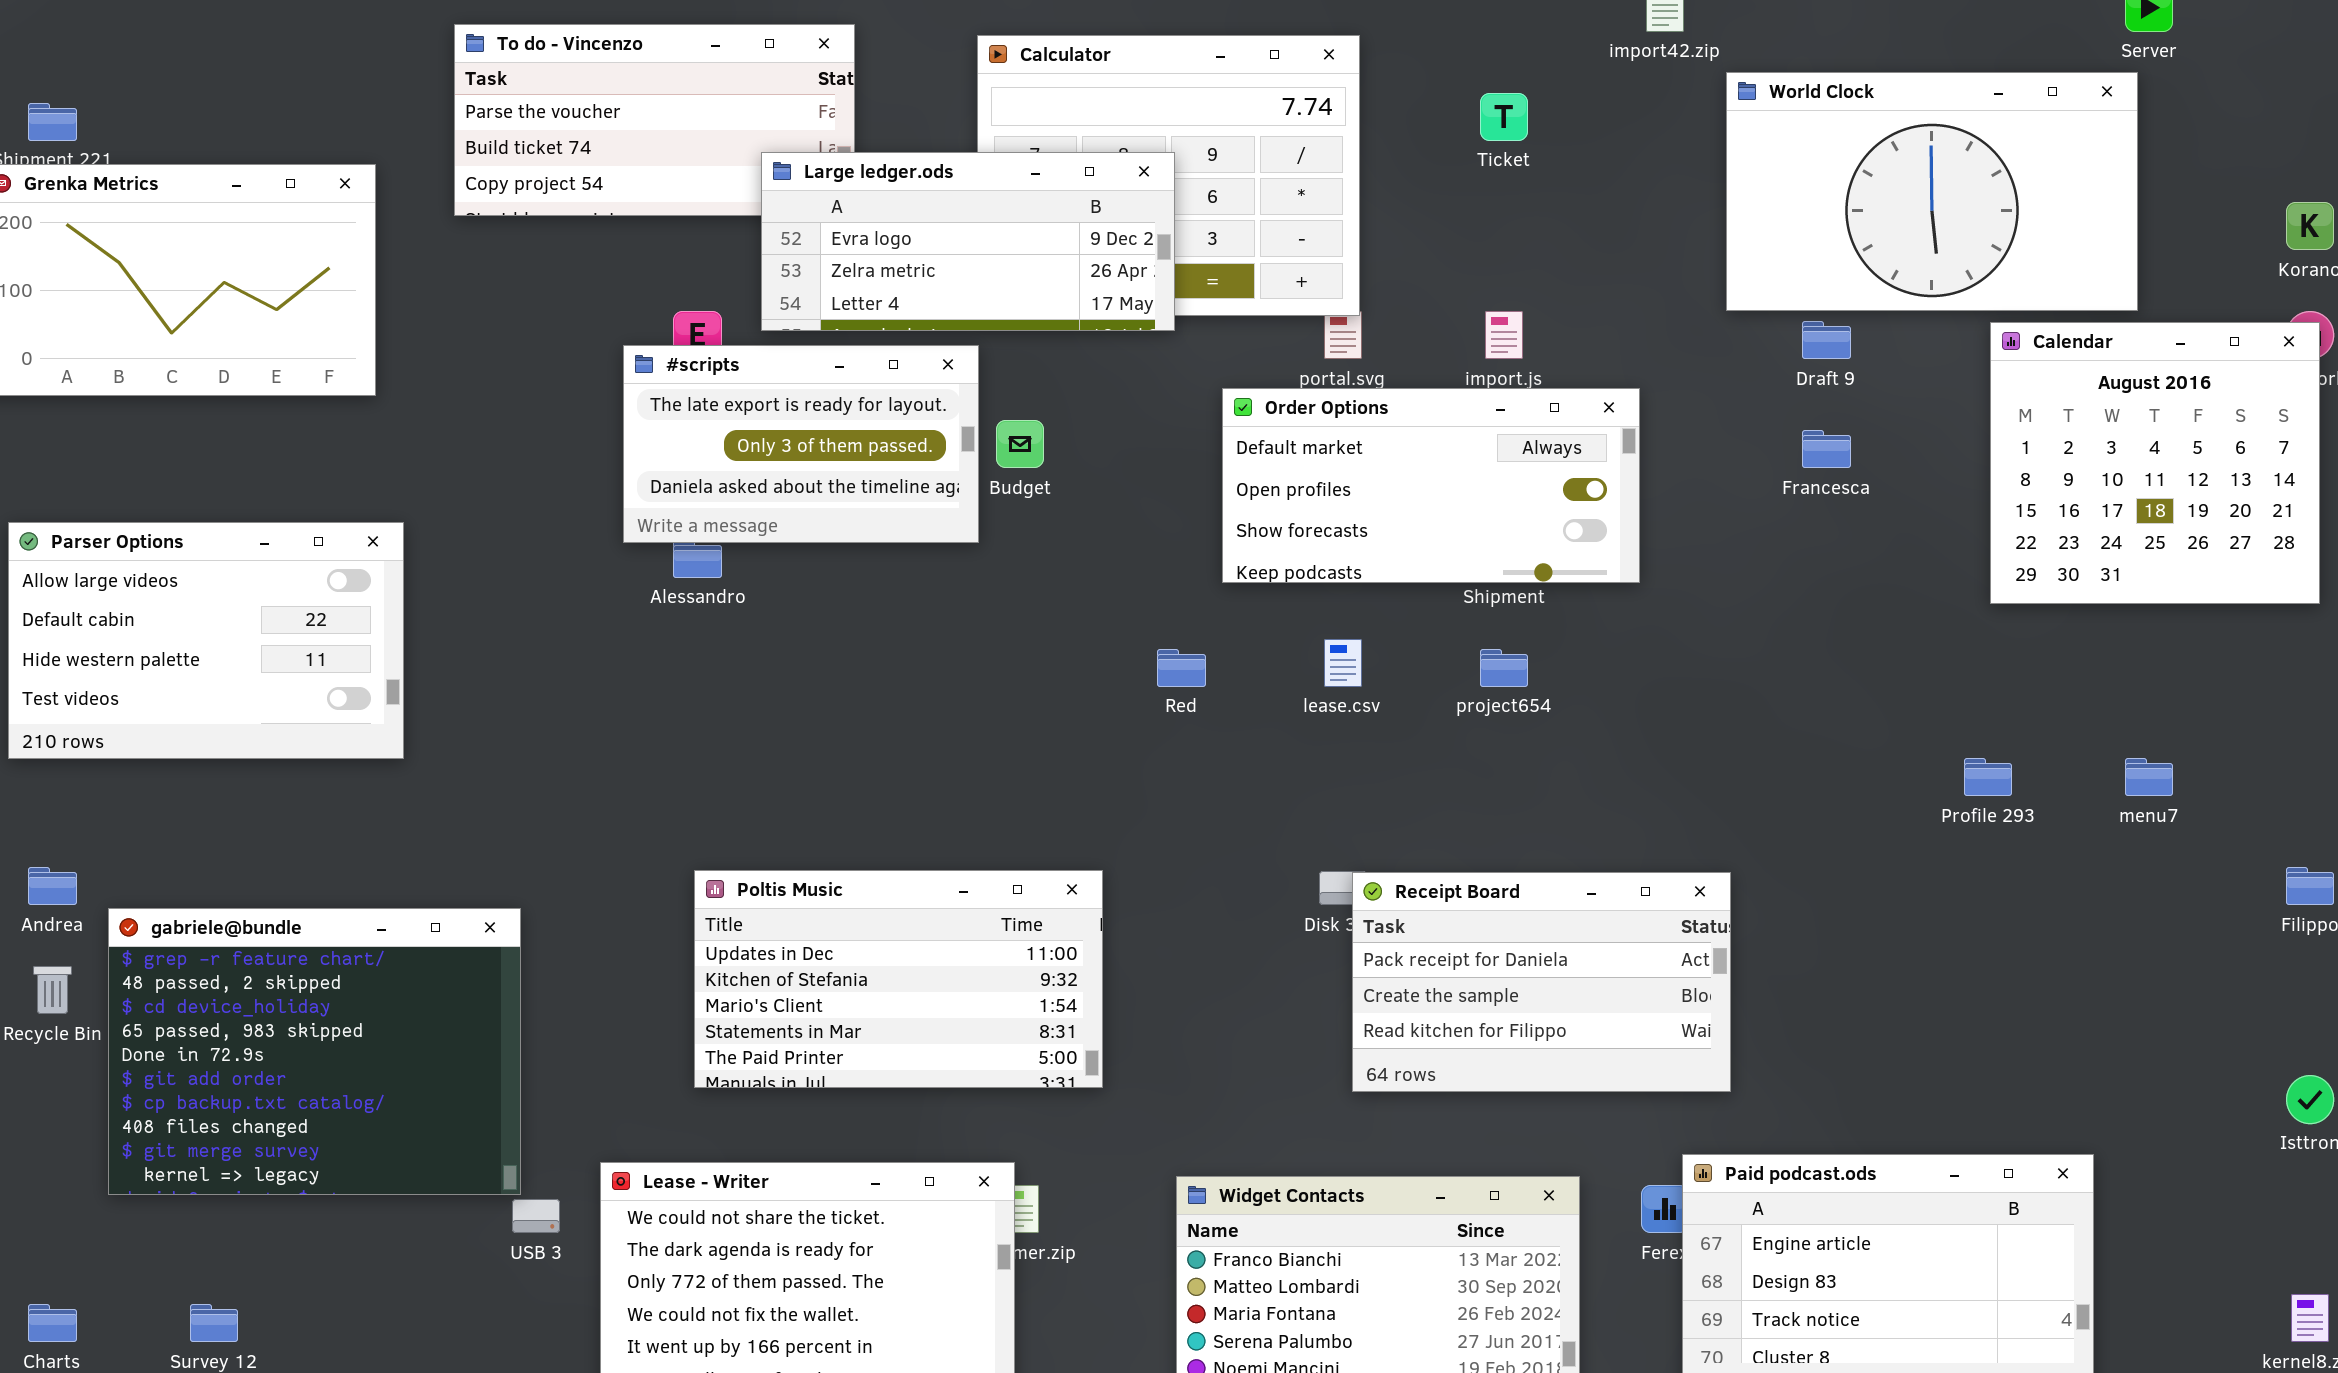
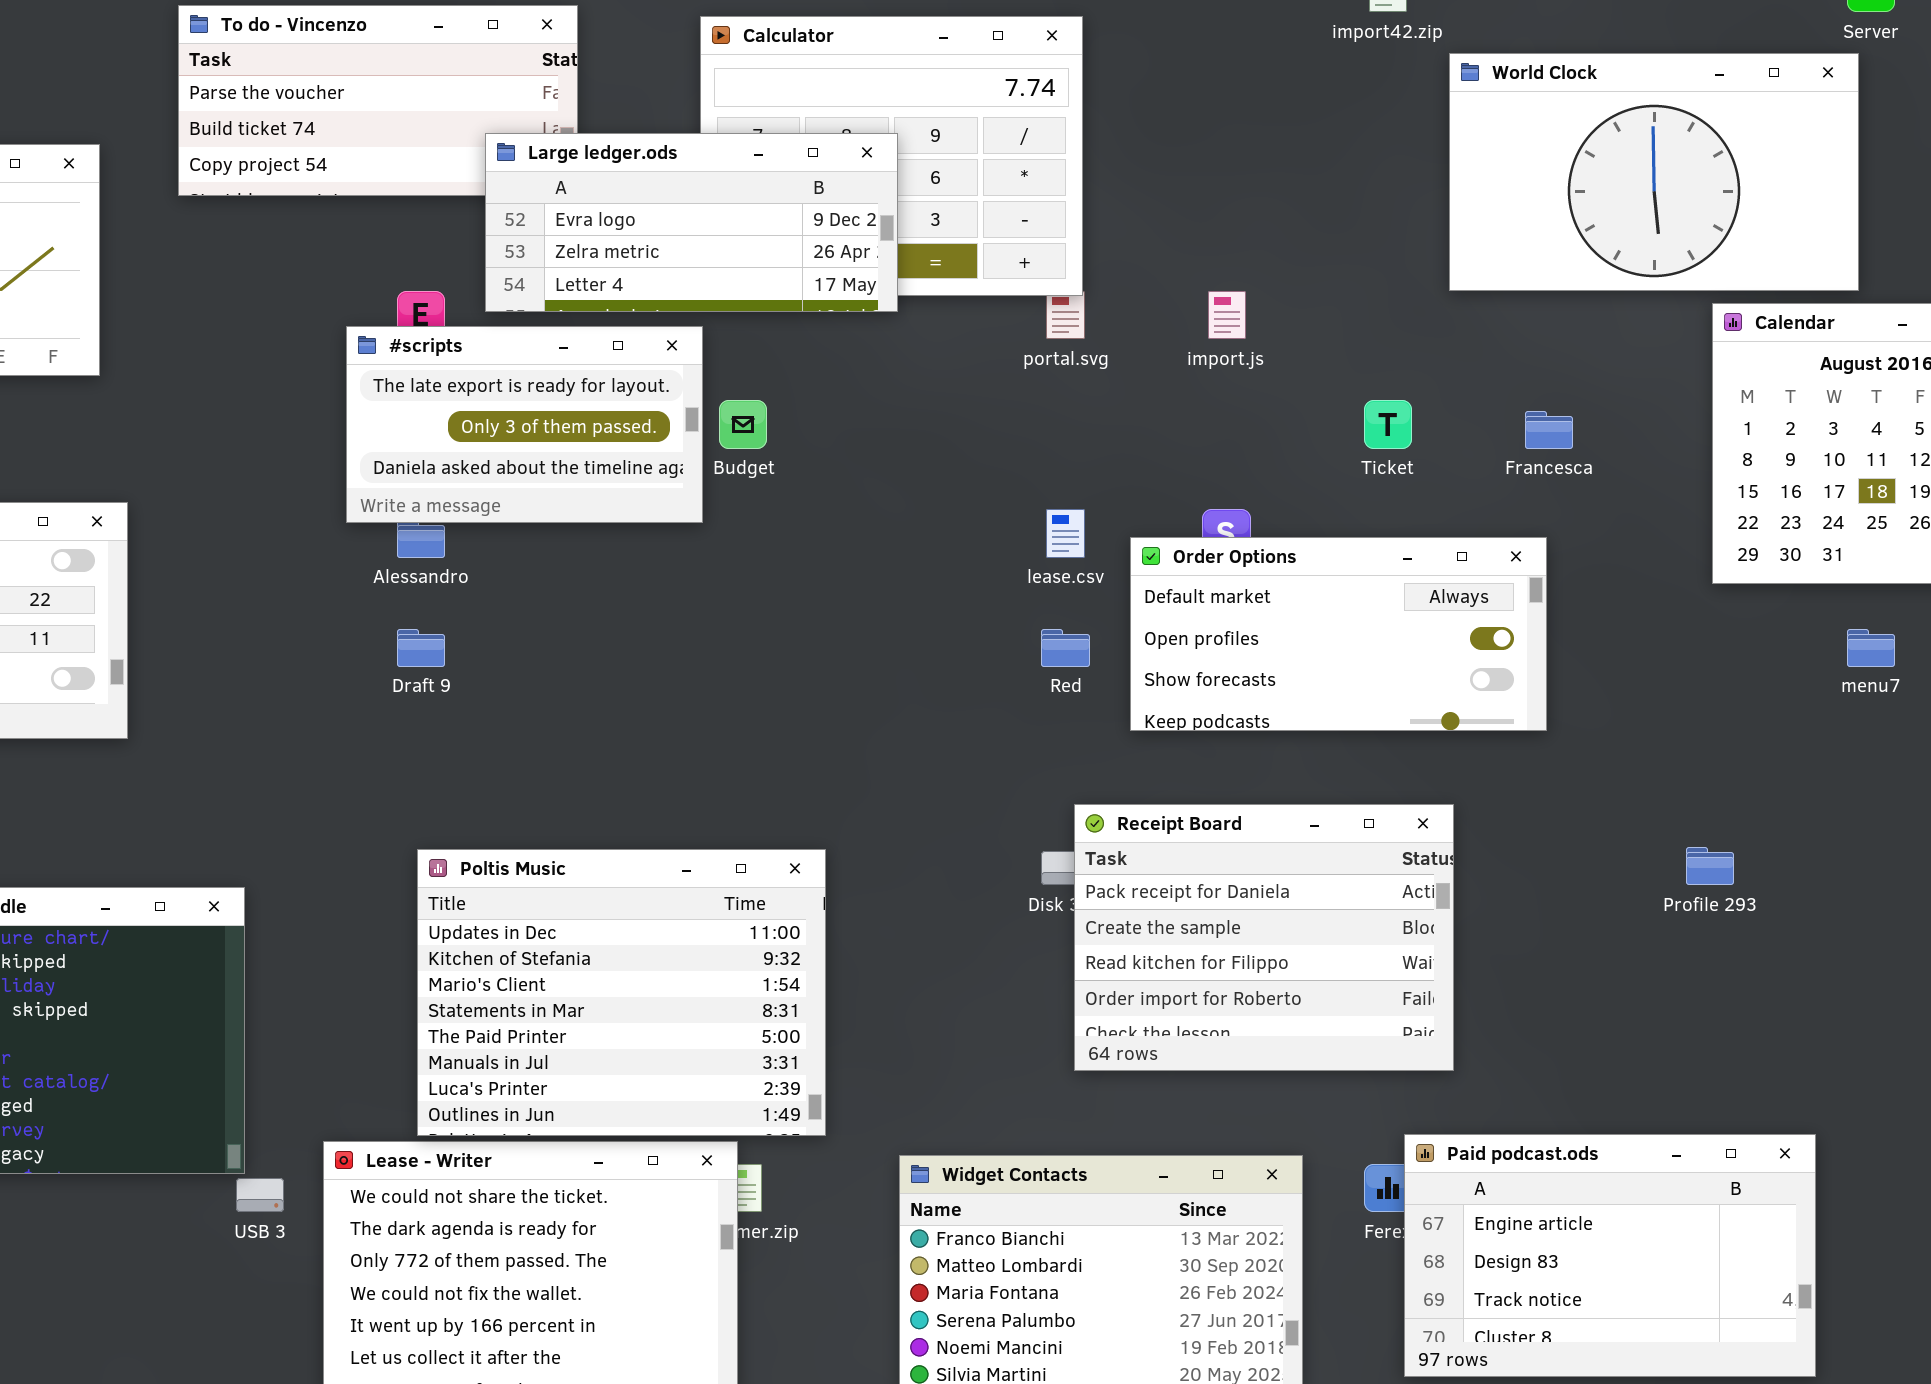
Ticket: [1480,93,1528,141] -> [1364,400,1412,449], moved
Draft 9: [1802,321,1851,359] -> [397,629,445,667], moved
Order Options: [1222,388,1640,583] -> [1130,537,1547,731], moved
lease.csv: [1324,639,1362,687] -> [1046,509,1085,558], moved
Red: [1157,649,1206,687] -> [1041,629,1090,667], moved
Profile 293: [1964,758,2012,796] -> [1686,847,1734,885], moved
menu7: [2125,758,2173,796] -> [1847,629,1895,667], moved
Poltis Music: [694,870,1103,1088] -> [417,849,826,1136], resized
Receipt Board: [1352,872,1731,1092] -> [1074,804,1454,1071], resized

